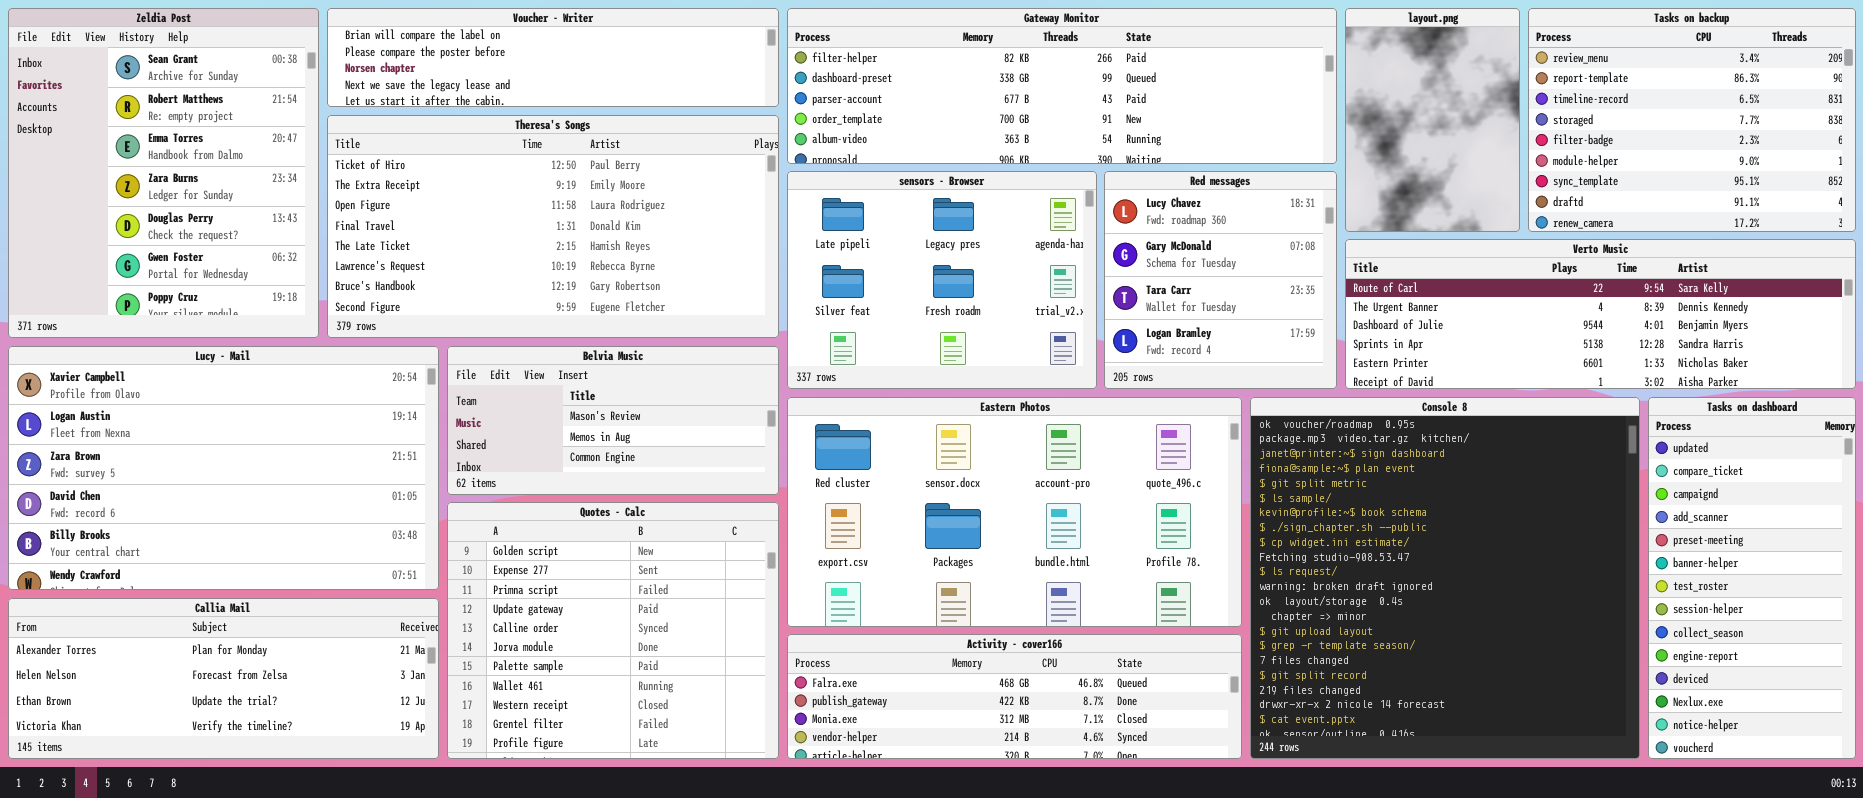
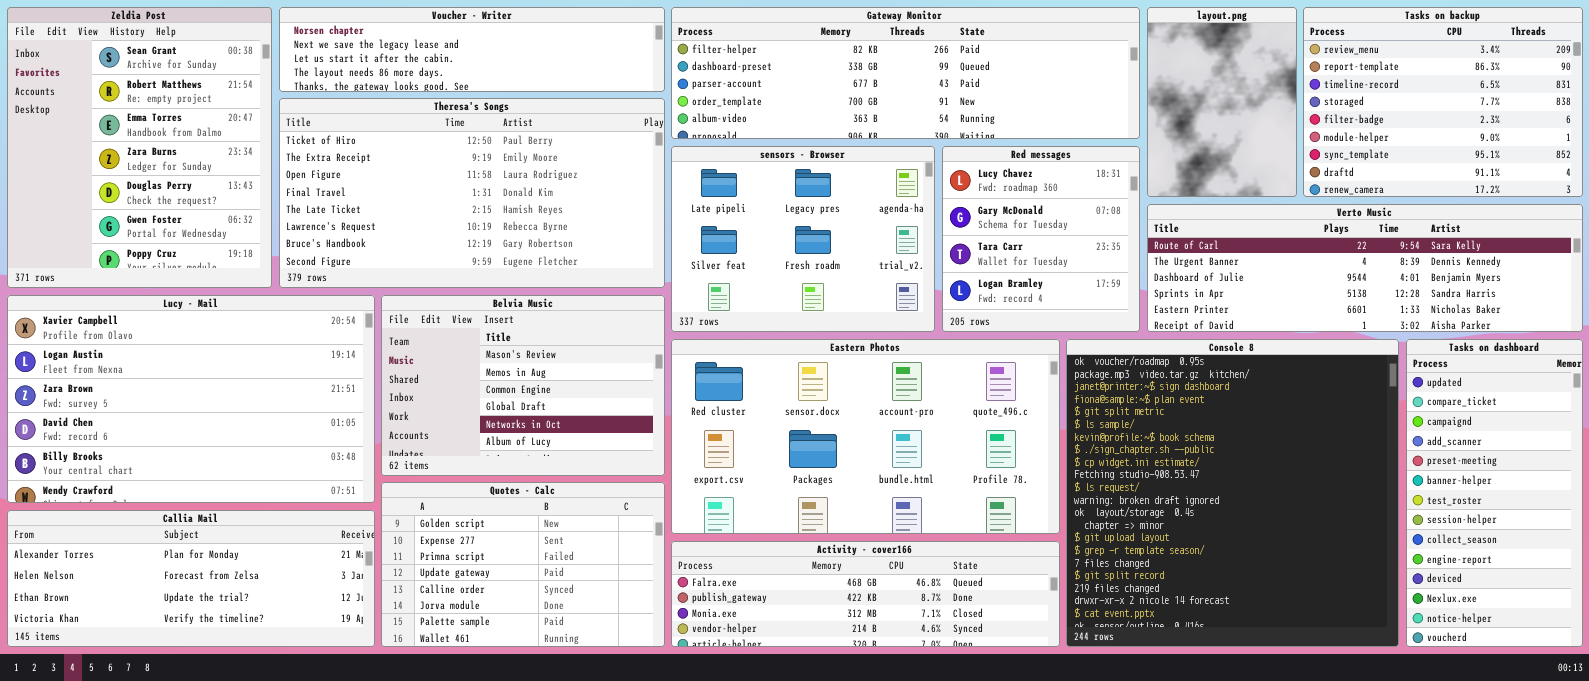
Voucher - Writer: [327,8,779,107] -> [279,7,665,92], scrolled down 2 rows
Belvia Music: [447,346,779,495] -> [381,295,665,476], resized
Quotes - Calc: [447,502,779,759] -> [381,482,665,647], resized

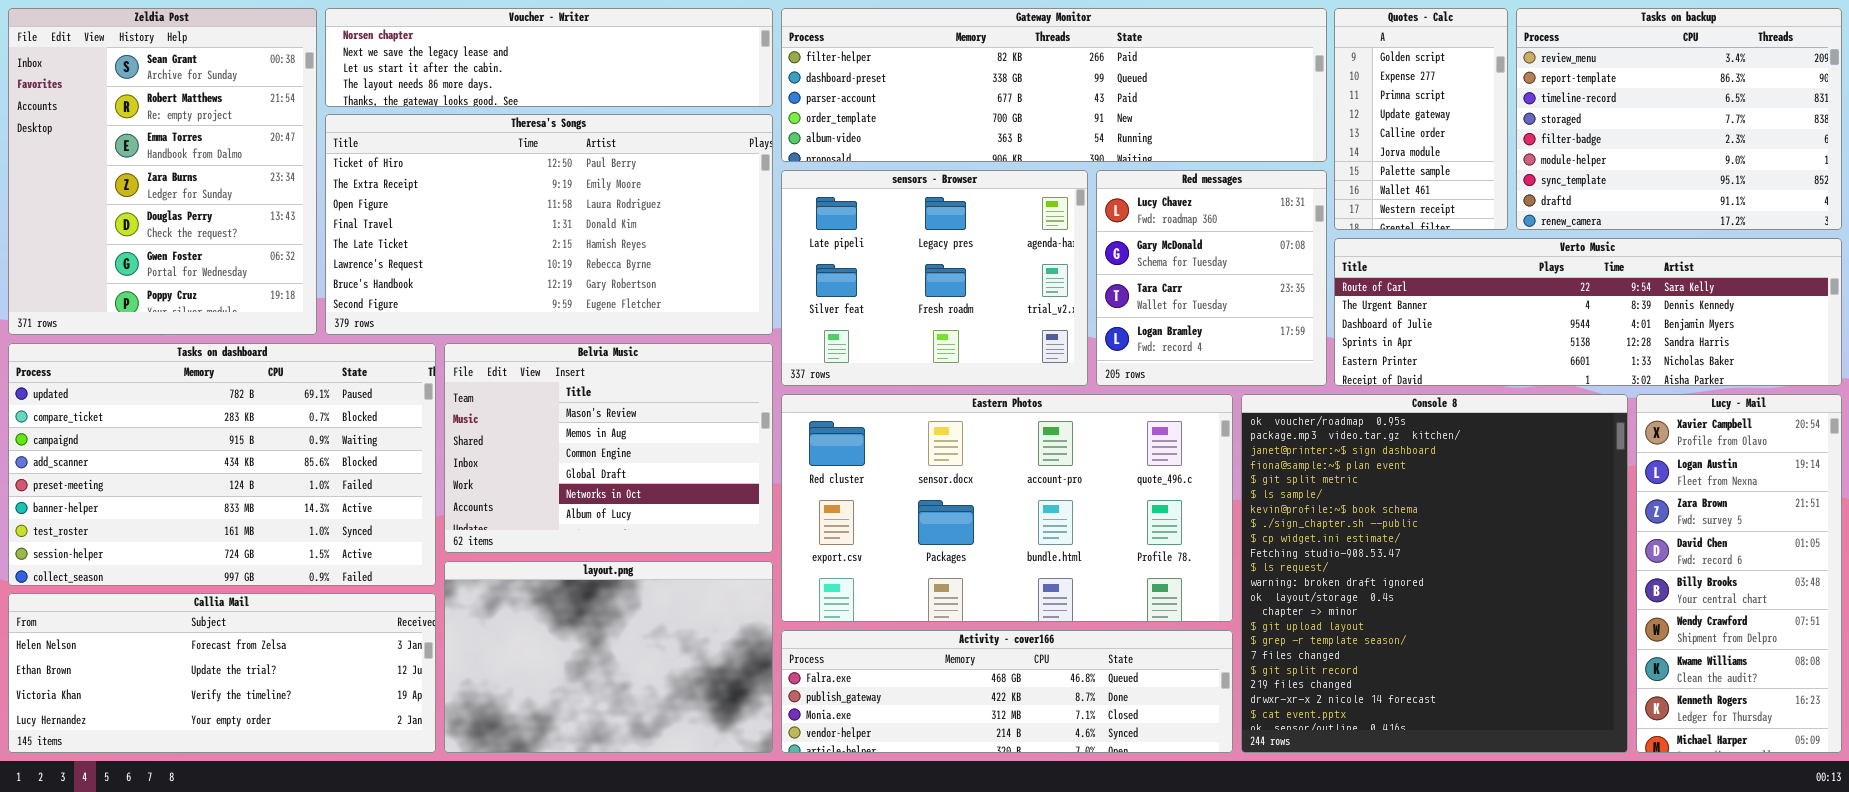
layout.png: [1147,7,1297,197] -> [444,561,773,753], moved, resized
Lucy - Mail: [7,295,375,503] -> [1636,394,1842,753], moved, resized
Tasks on dashboard: [1406,339,1583,647] -> [8,343,436,586], moved, resized
Quotes - Calc: [381,482,665,647] -> [1334,8,1508,230], moved, resized
Callia Mail: [7,510,375,647] -> [8,593,436,753], scrolled down 1 row

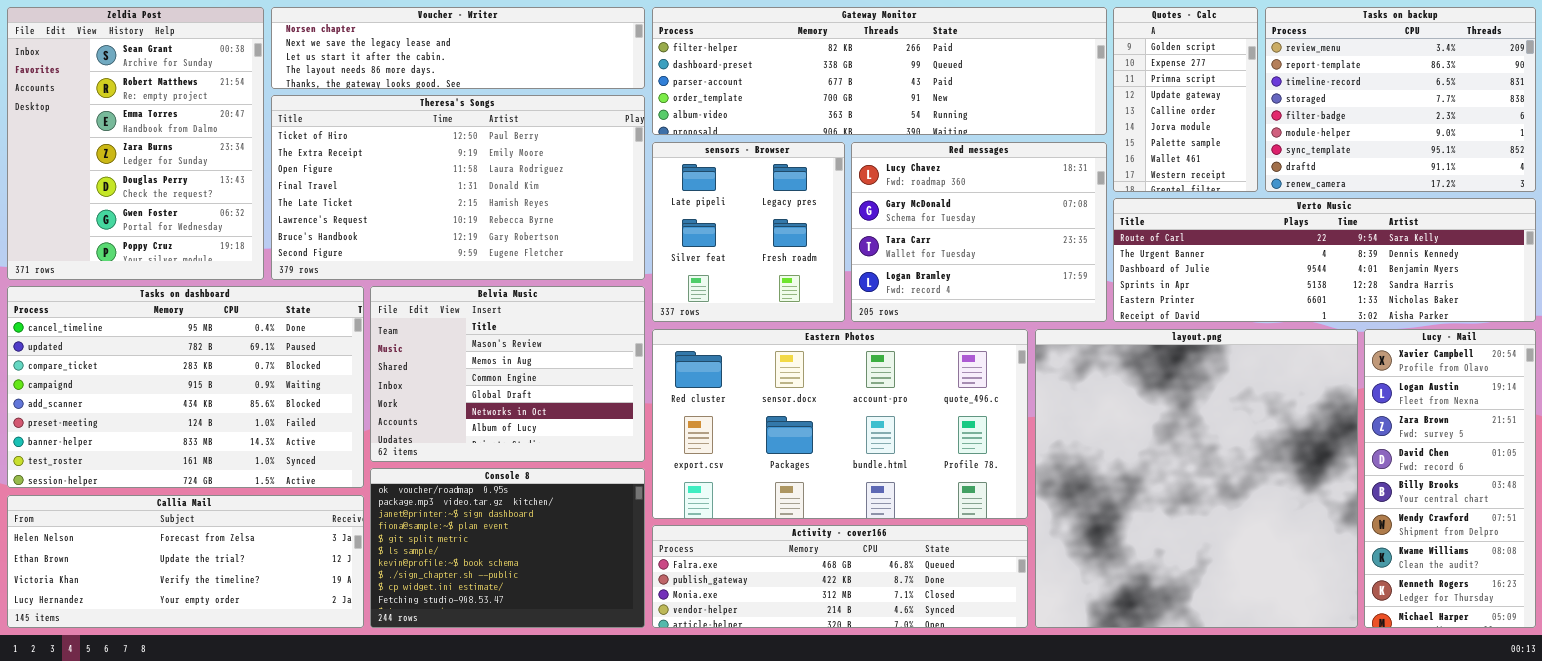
sensors - Browser: [781,170,1088,386] -> [652,142,845,322], resized
Red messages: [1096,170,1327,386] -> [851,142,1107,322], resized
Tasks on dashboard: [8,343,436,586] -> [7,286,364,488], scrolled up 1 row
Console 8: [1241,394,1628,753] -> [370,468,645,628], moved, resized
layout.png: [444,561,773,753] -> [1035,329,1358,628], moved, resized

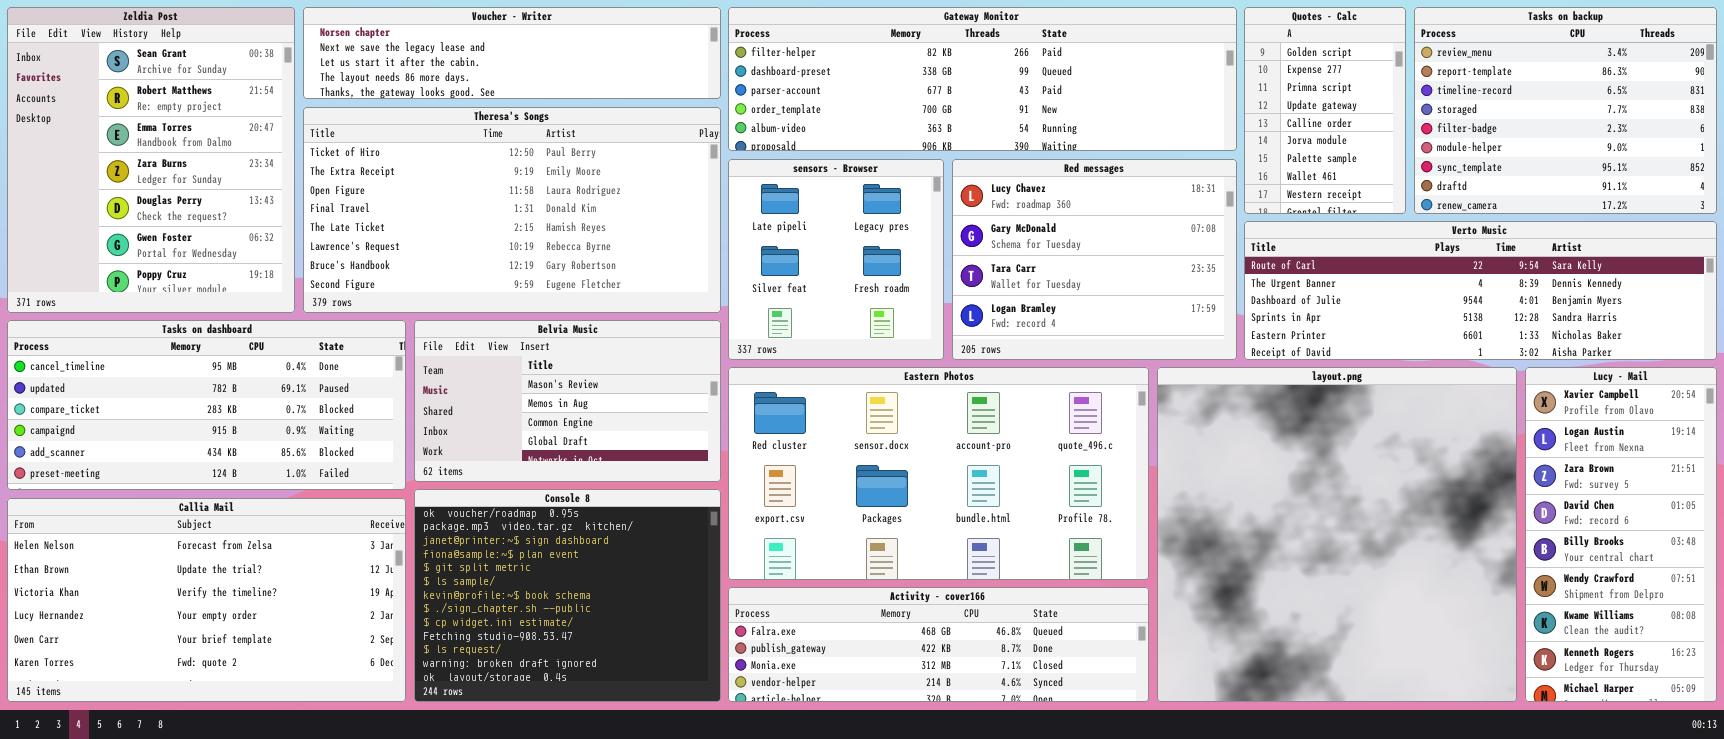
Tasks on dashboard: [7,286,364,488] -> [7,320,406,490], resized
Belvia Music: [370,286,645,462] -> [414,320,721,482], resized
Console 8: [370,468,645,628] -> [414,489,721,702], resized
Callia Mail: [7,495,364,628] -> [7,498,406,702], resized

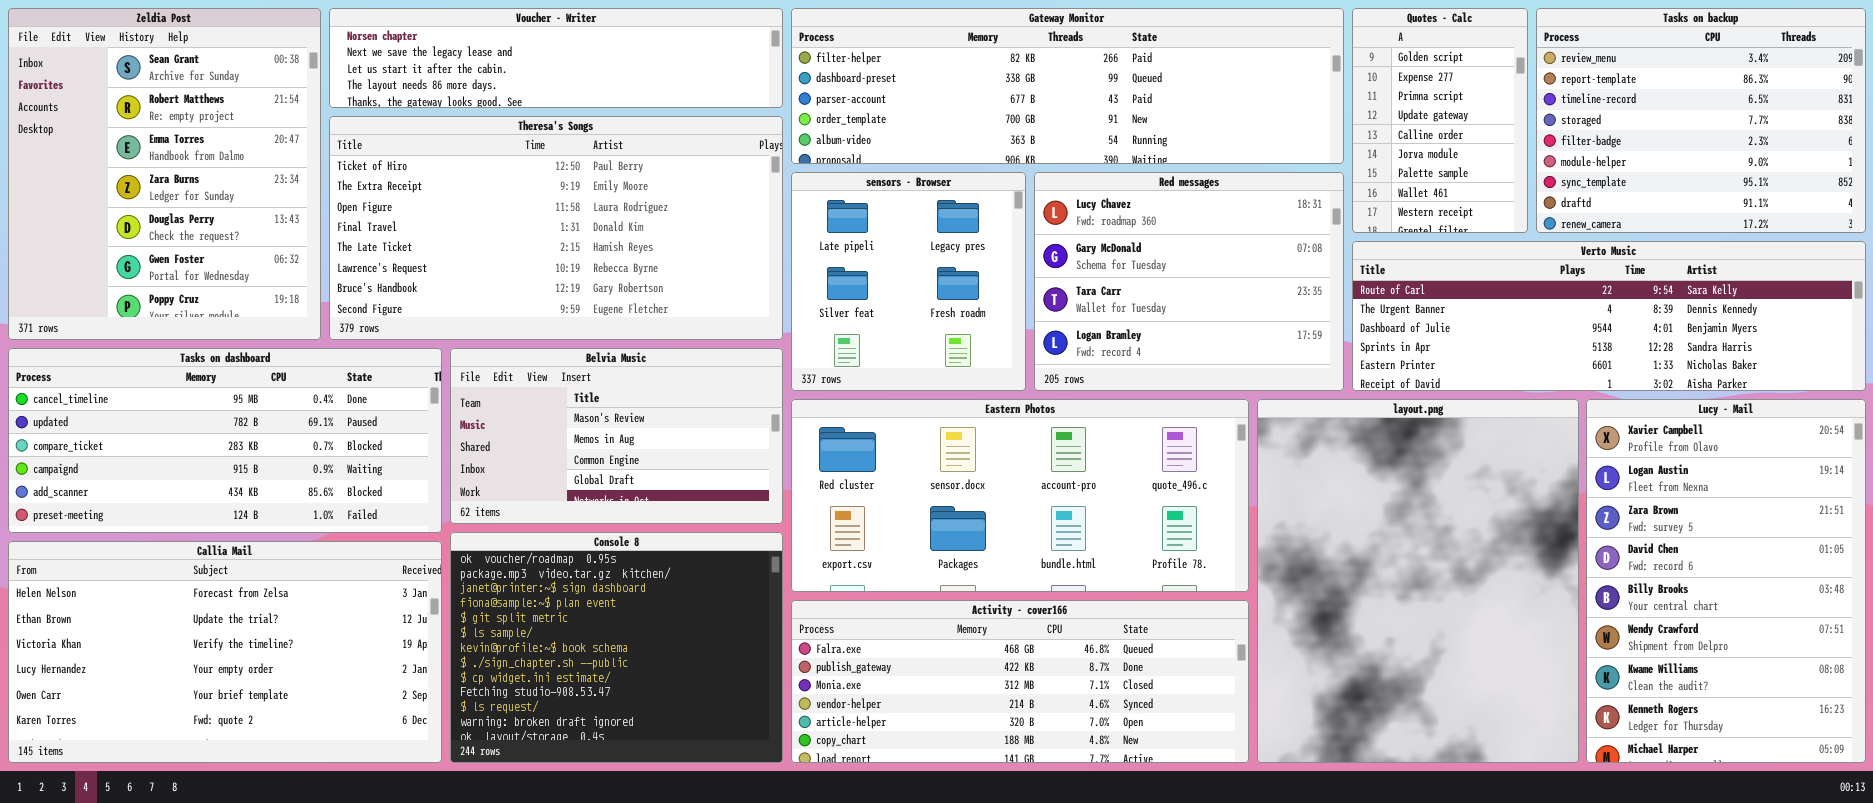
Eastern Photos: [728,367,1149,580] -> [791,399,1249,592], resized
layout.png: [1157,367,1517,702] -> [1257,399,1579,763], resized
Lucy - Mail: [1525,367,1717,702] -> [1586,399,1866,763], resized
Activity - cover166: [728,587,1149,702] -> [791,600,1249,763], resized

